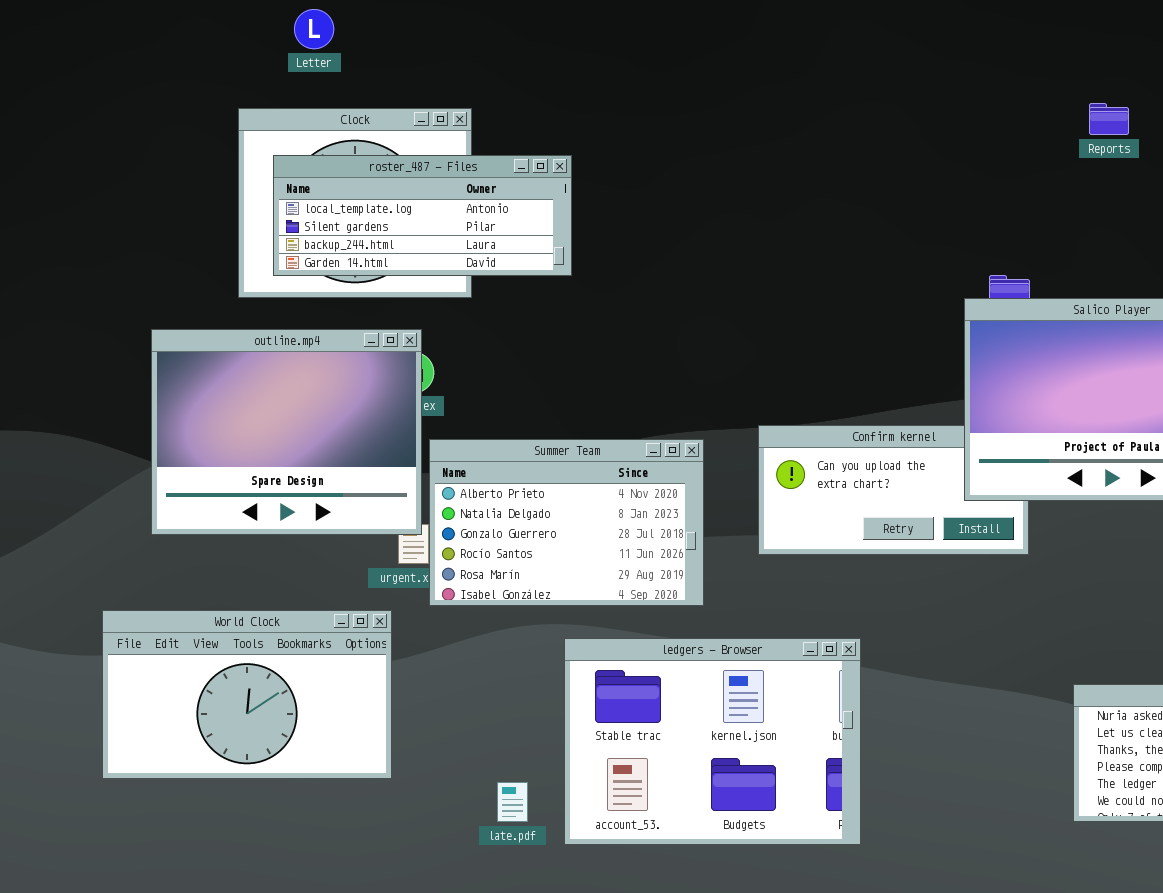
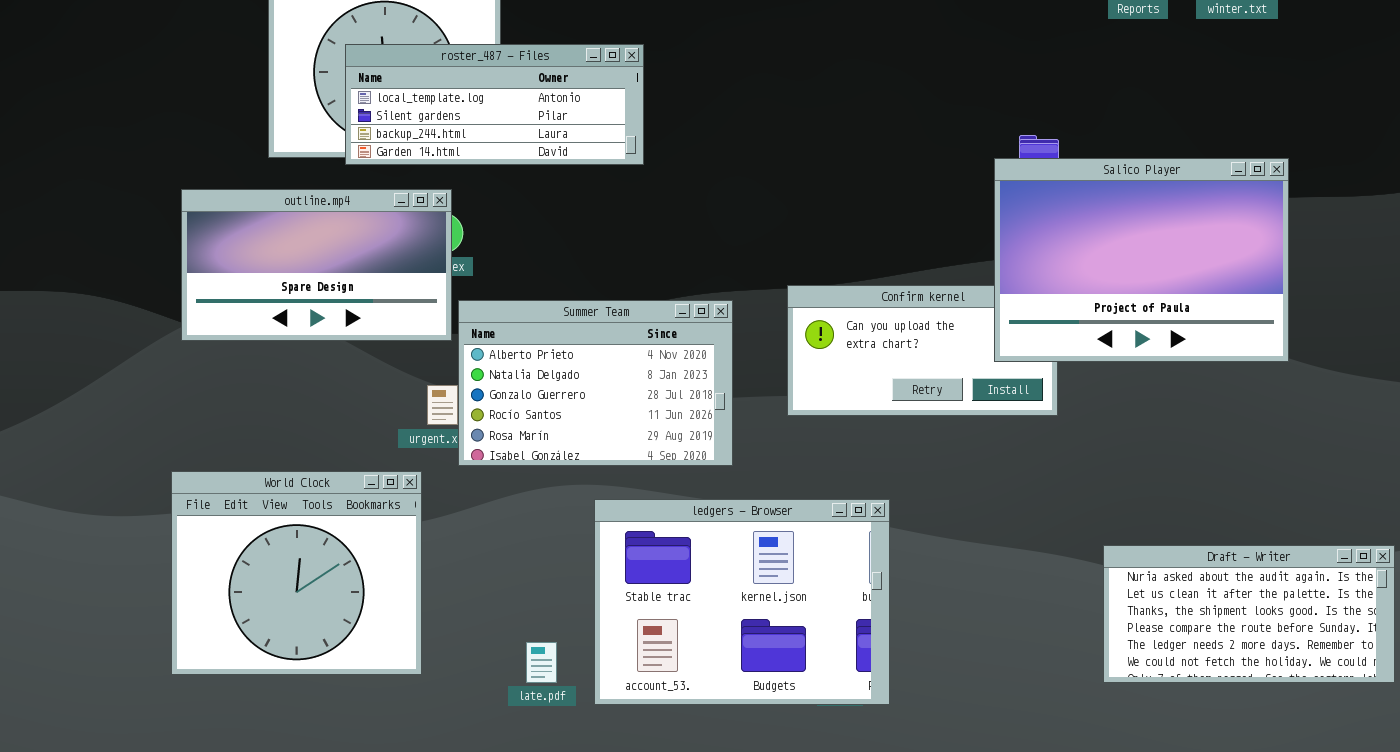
roster_487 - Files: [273,155,572,276] -> [345,44,644,165], moved
outline.mp4: [151,329,422,535] -> [181,189,452,341], resized
World Clock: [102,610,392,779] -> [171,471,422,675], resized

